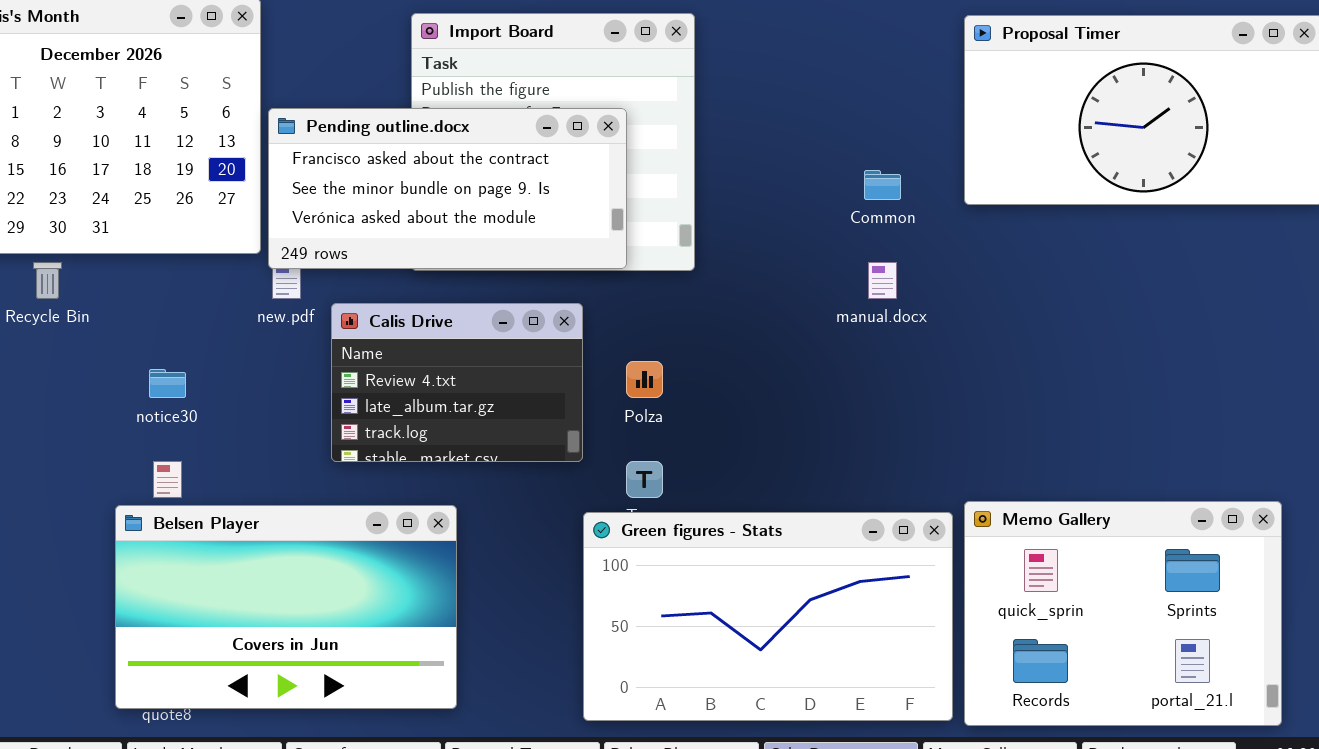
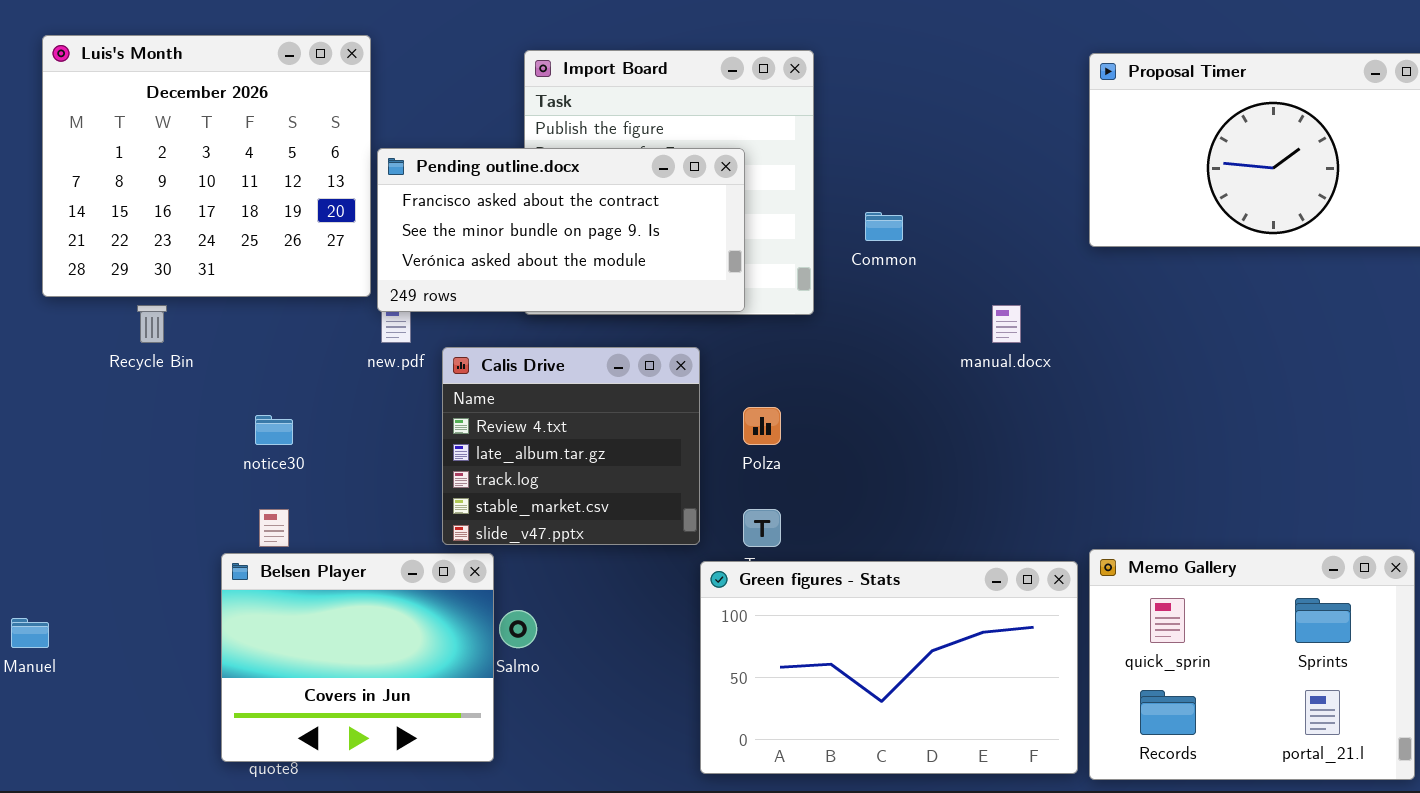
Common: [864,170,901,200] -> [865,212,903,241], moved
Calis Drive: [331,303,583,462] -> [442,347,700,545], resized
Belsen Player: [115,505,457,709] -> [221,553,494,762], resized

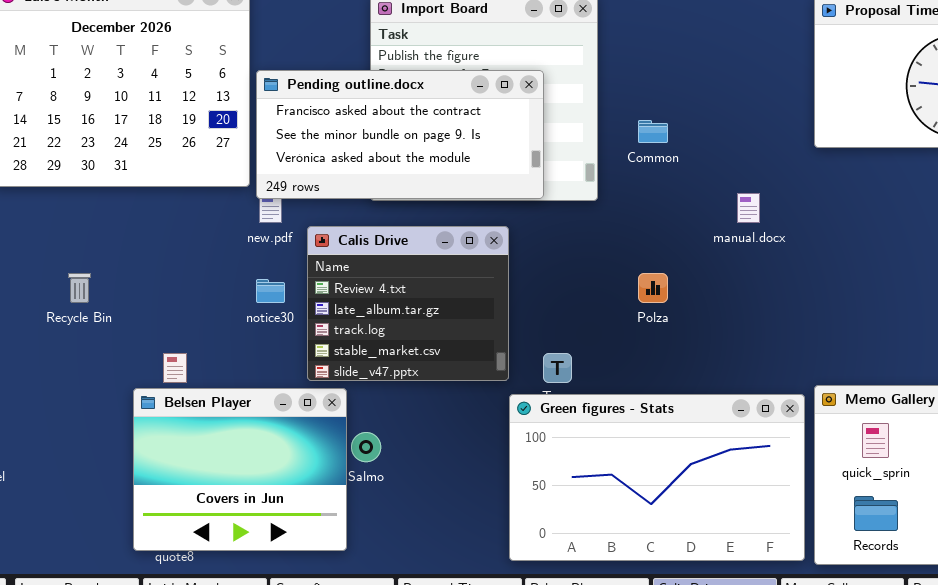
Recycle Bin: [137,305,167,343] -> [68,273,91,303], moved
Polza: [743,407,781,445] -> [638,273,668,303], moved
notice30: [255,415,293,445] -> [256,279,285,303], moved

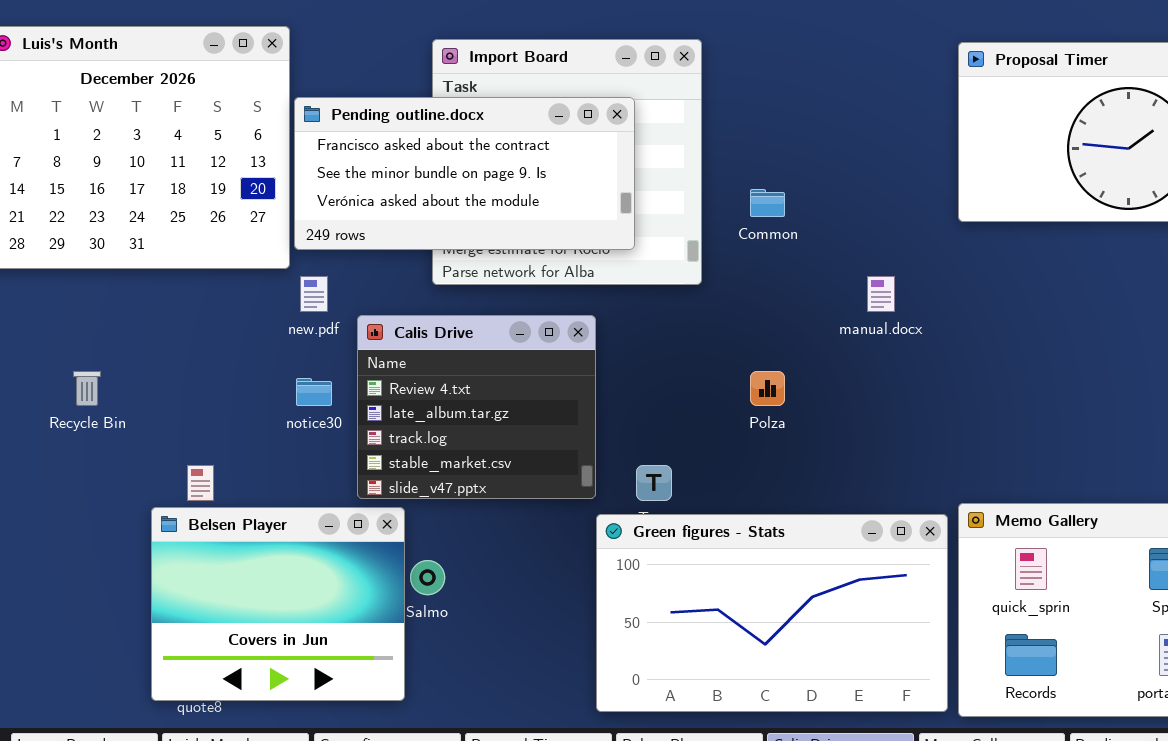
Pending outline.docx: [256,70,544,199] -> [294,97,635,250], moved

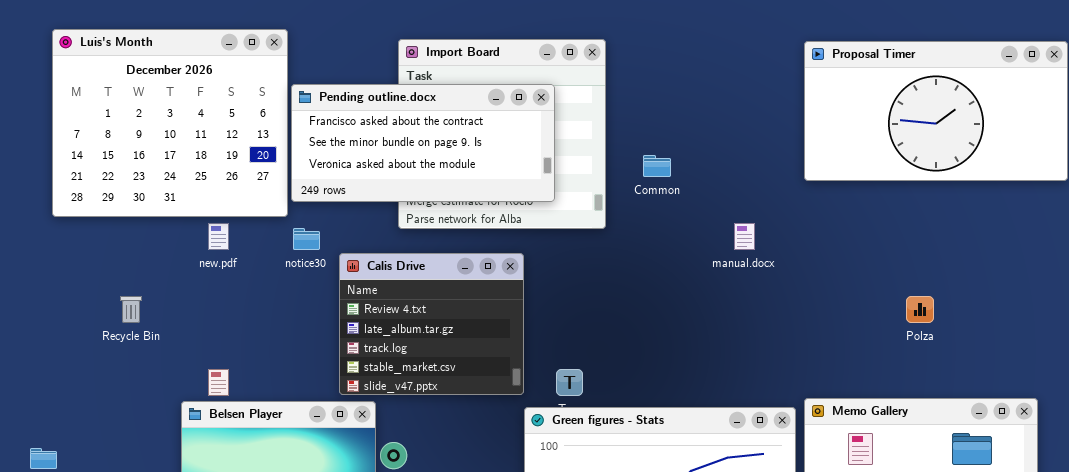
new.pdf: [300,276,328,312] -> [208,223,229,250], moved
Polza: [750,371,785,406] -> [906,296,934,323], moved
notice30: [296,378,332,406] -> [293,228,320,250], moved

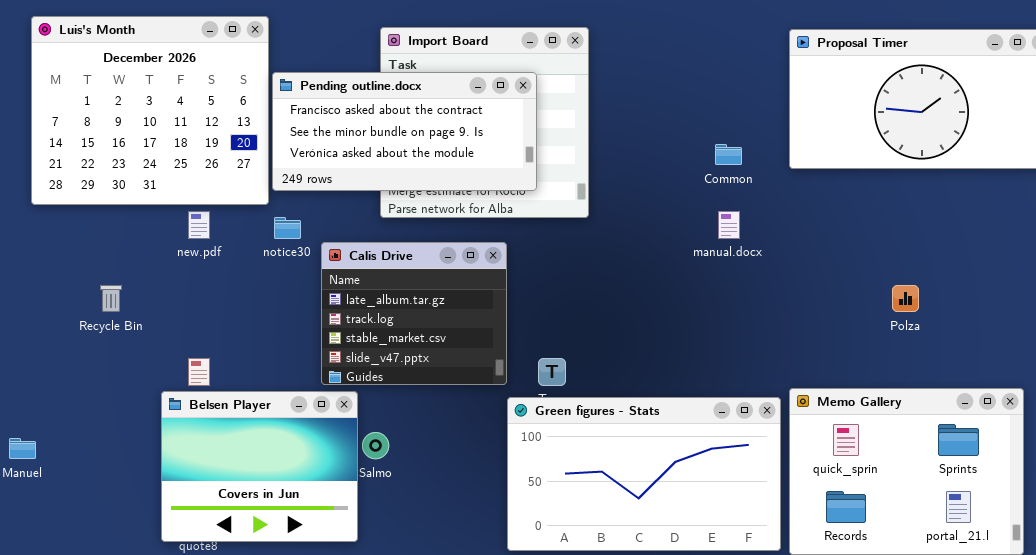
Common: [643,155,671,177] -> [715,144,742,165], moved
Calis Drive: [339,253,524,395] -> [321,242,507,385], scrolled down 1 row

